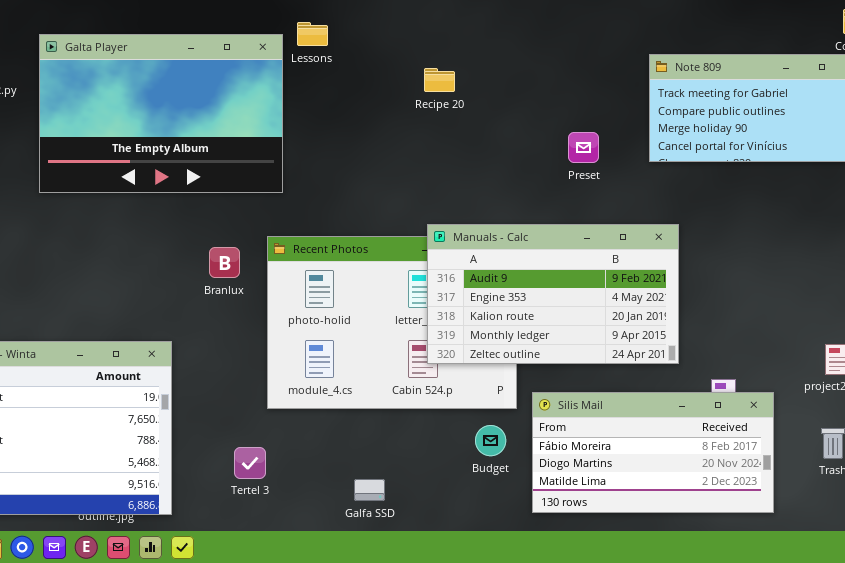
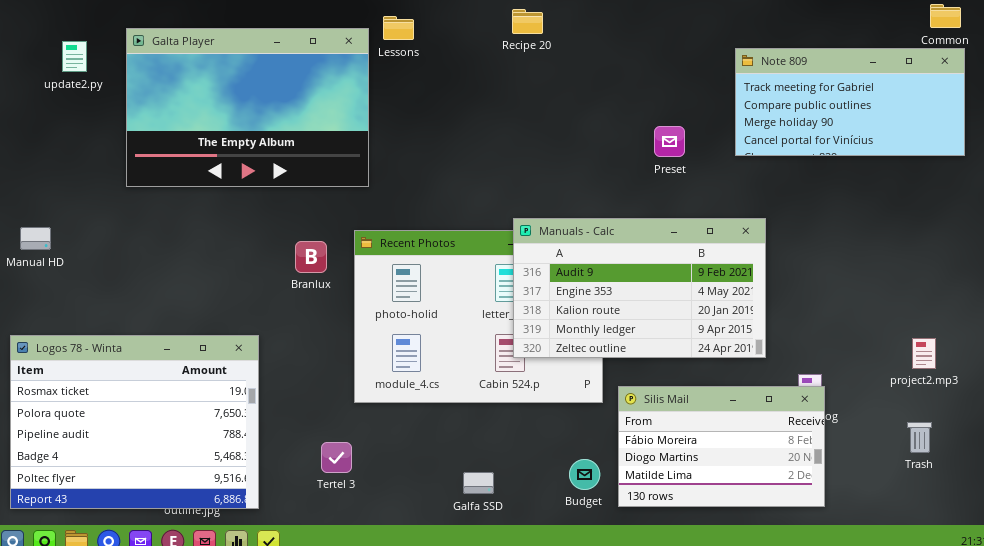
Recipe 20: [424,68,455,92] -> [512,9,543,34], moved
Silis Mail: [532,392,774,513] -> [618,386,825,507], resized
Budget: [475,425,506,456] -> [569,459,600,490], moved
Galfa SSD: [354,479,385,501] -> [463,472,494,494], moved

